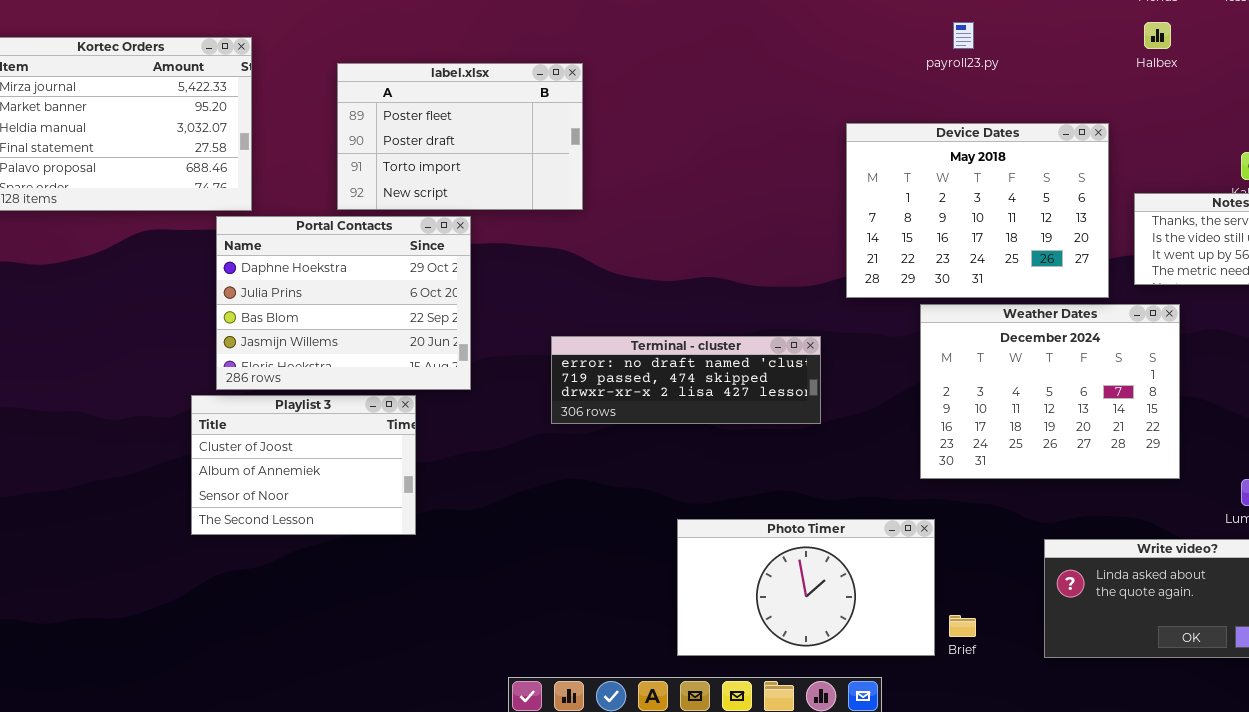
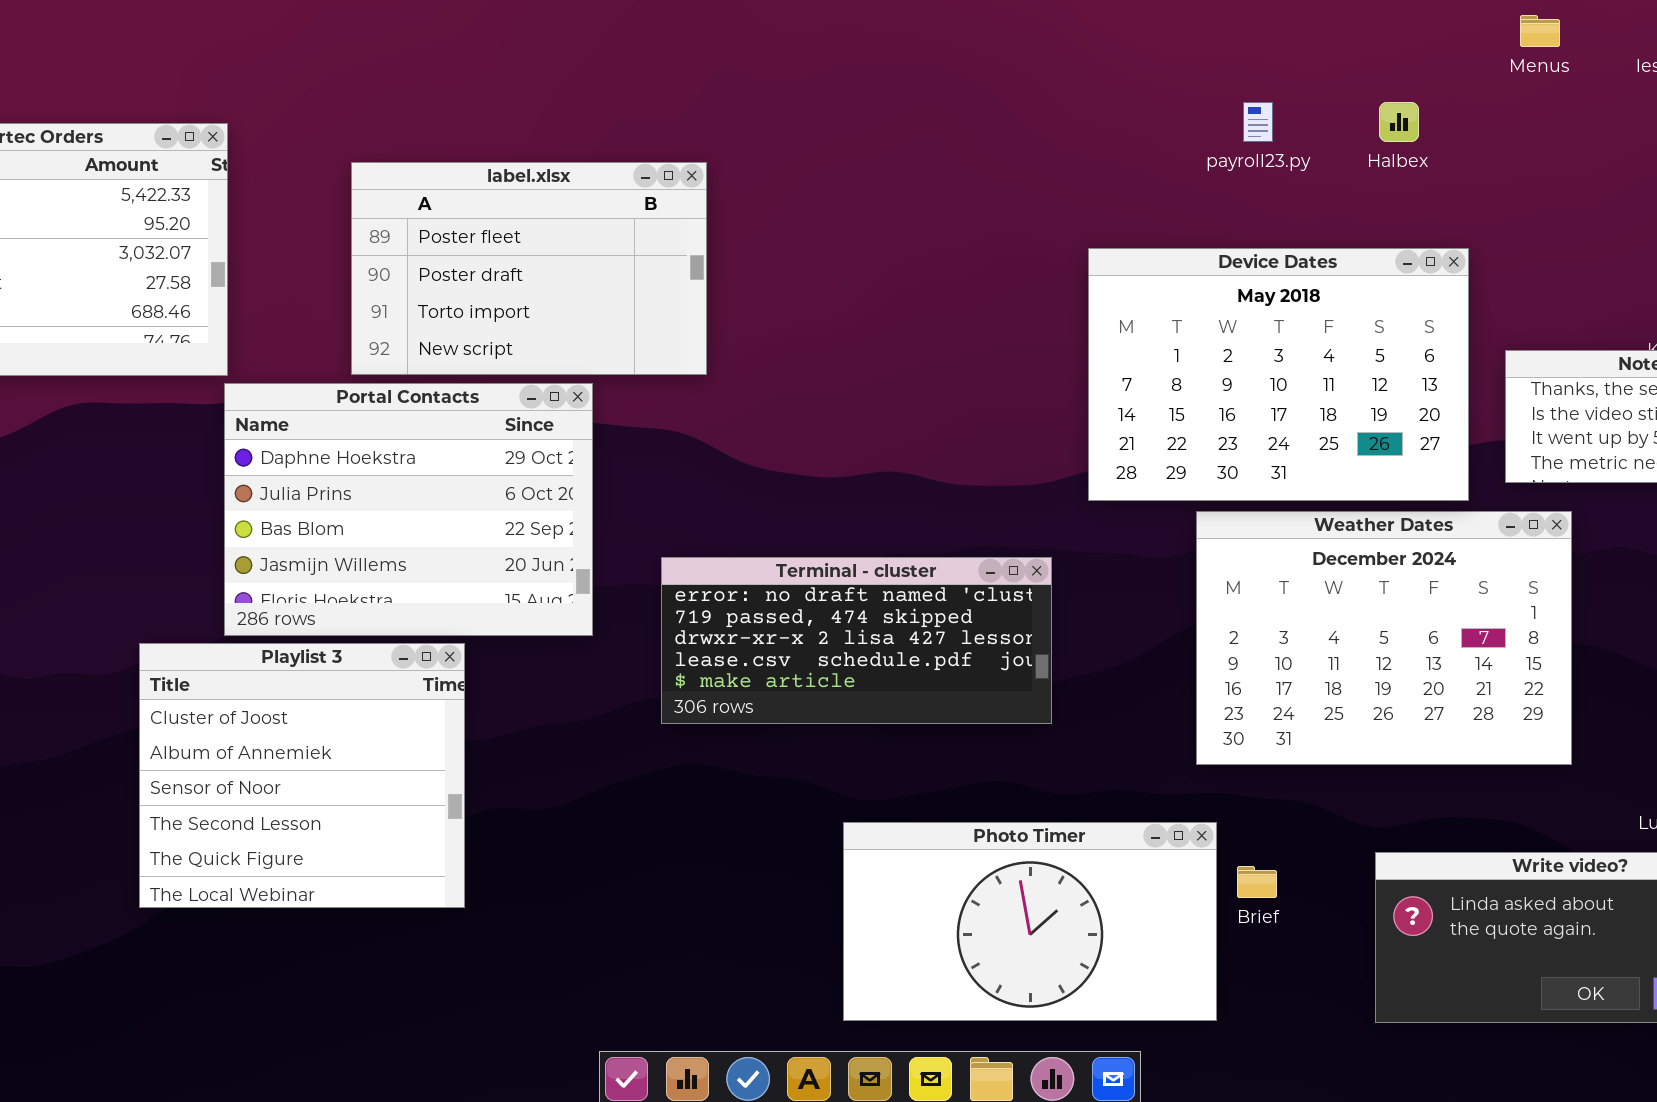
Halbex: [1144,22,1171,49] -> [1379,102,1419,142], moved
Portal Contacts: [216,216,471,390] -> [224,383,593,636], moved
Terminal - cluster: [551,336,821,424] -> [661,557,1052,724], resized
Playlist 3: [191,395,416,535] -> [139,643,465,908], resized
Brief: [949,615,976,637] -> [1237,866,1277,898], moved

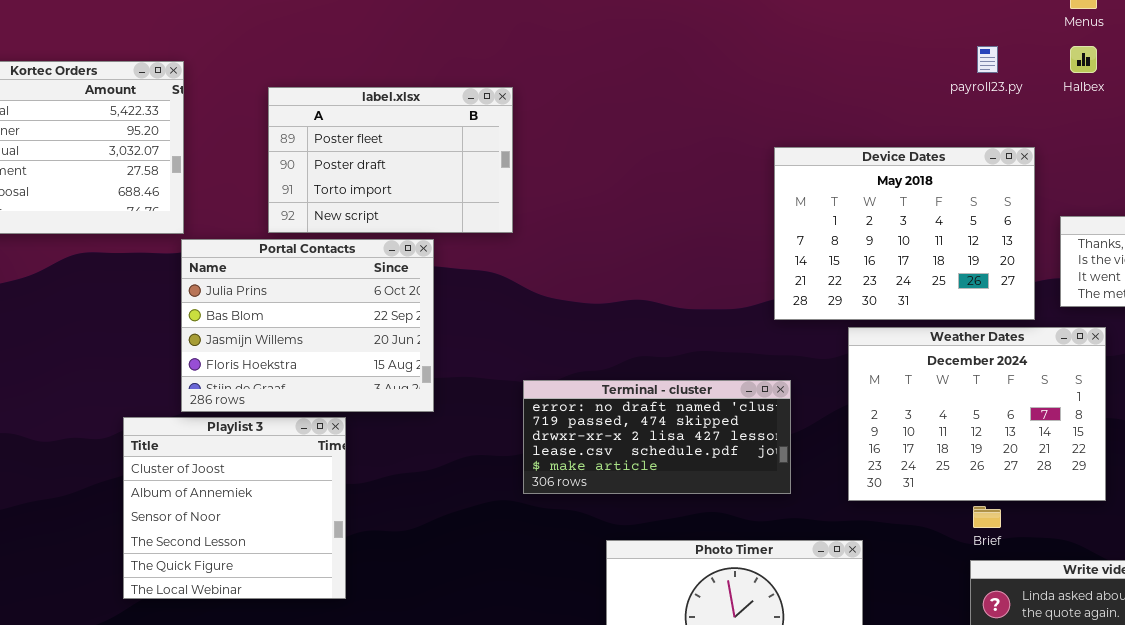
payroll23.py: [1243,102,1273,142] -> [977,46,998,73], moved
Halbex: [1379,102,1419,142] -> [1070,46,1097,73], moved
Portal Contacts: [224,383,593,636] -> [181,239,434,412], scrolled down 1 row
Terminal - cluster: [661,557,1052,724] -> [523,380,791,494], moved
Brief: [1237,866,1277,898] -> [973,506,1001,528], moved

